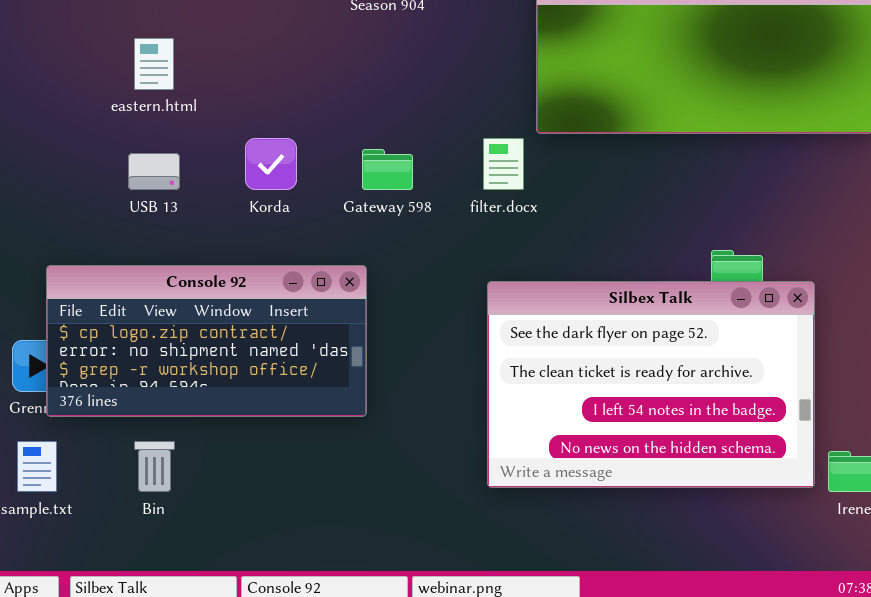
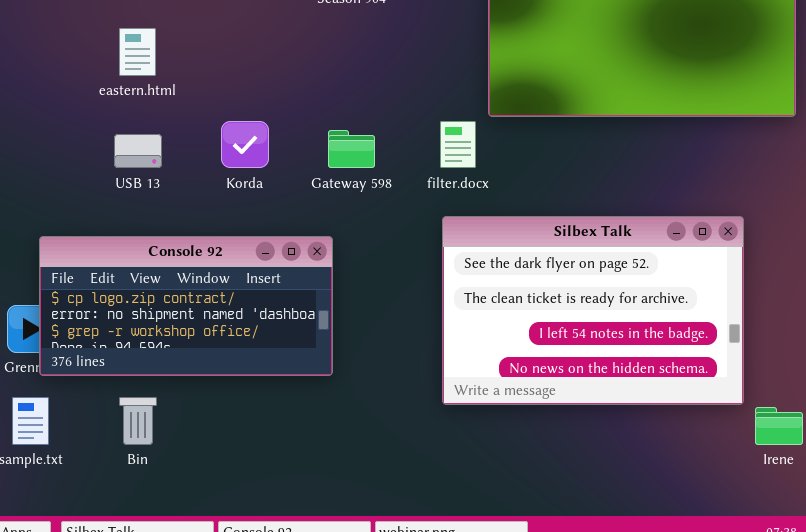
Silbex Talk: [487,281,815,488] -> [442,216,744,405], moved

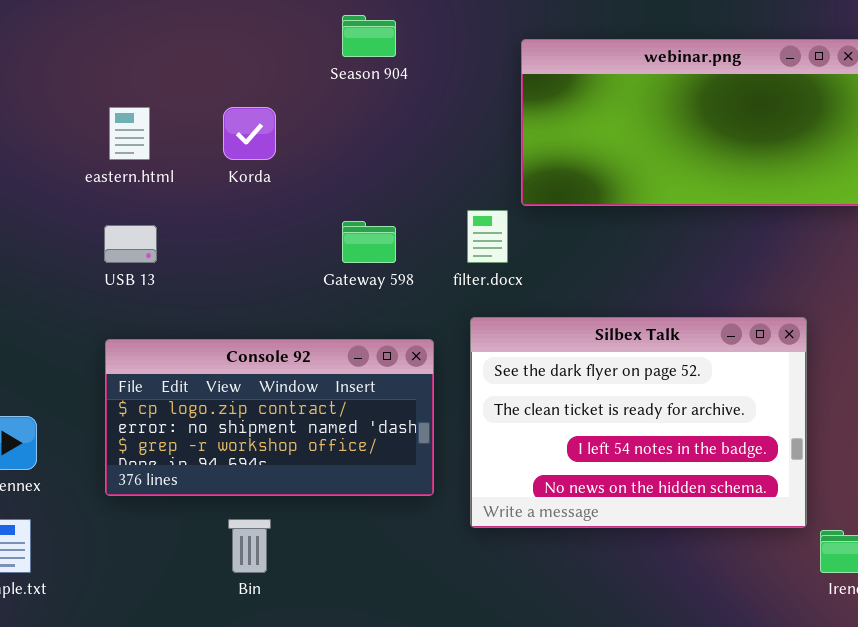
Korda: [221,121,269,168] -> [223,107,276,160], moved
Console 92: [39,236,333,376] -> [105,339,434,496], moved
Bin: [119,397,157,445] -> [228,519,271,573], moved

